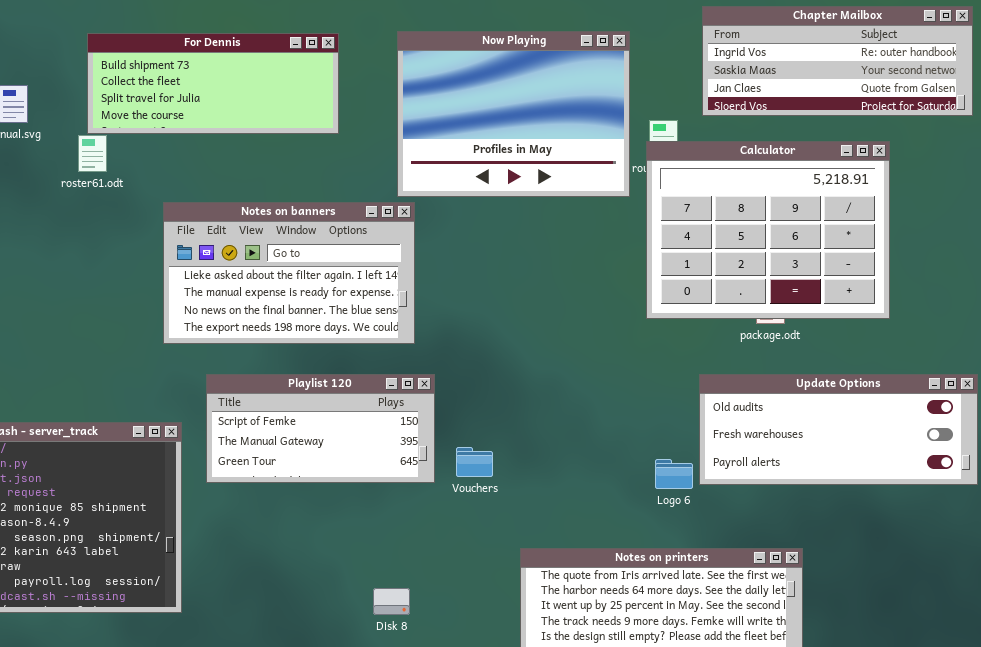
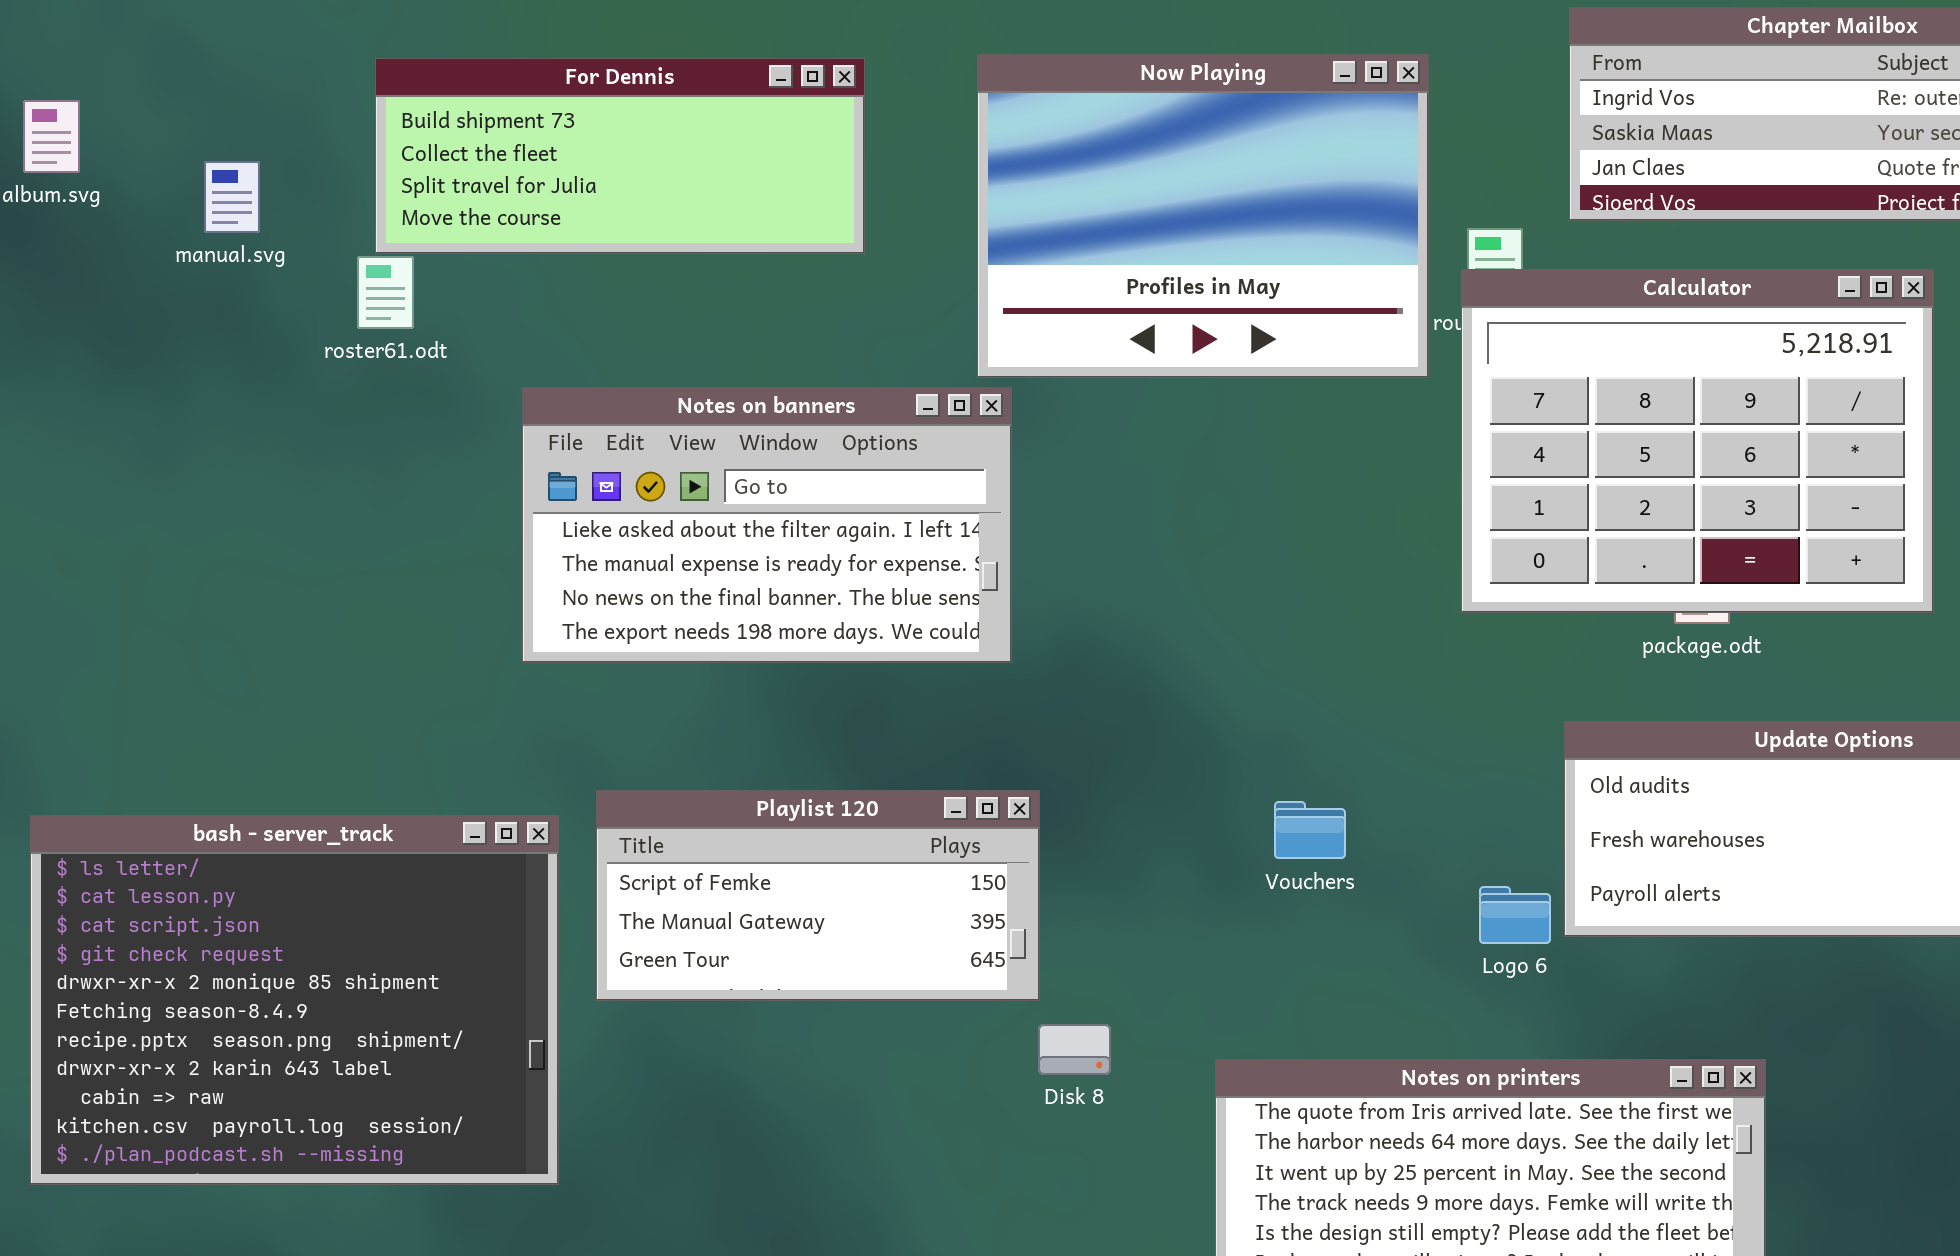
Playlist 120: [206,374,435,483] -> [596,790,1040,1001], moved
Vouchers: [456,447,493,477] -> [1274,801,1346,859], moved
Disk 8: [373,588,410,615] -> [1038,1024,1111,1075], moved

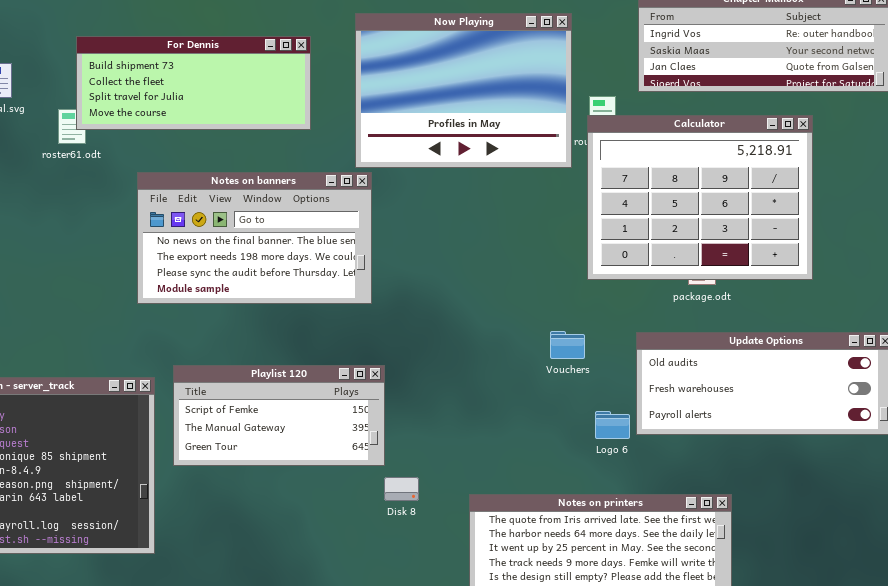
For Dennis: [375,58,865,254] -> [76,36,311,130], moved
Notes on banners: [522,387,1012,663] -> [137,172,372,304], scrolled down 2 rows
Vouchers: [1274,801,1346,859] -> [550,331,585,359], moved

